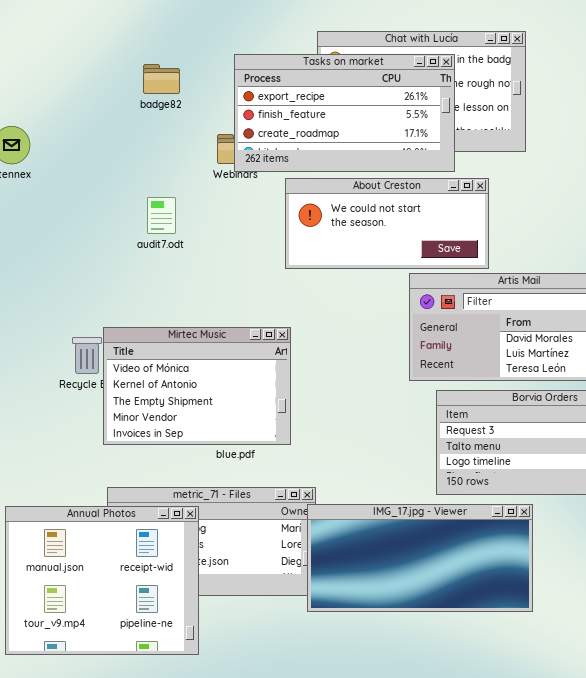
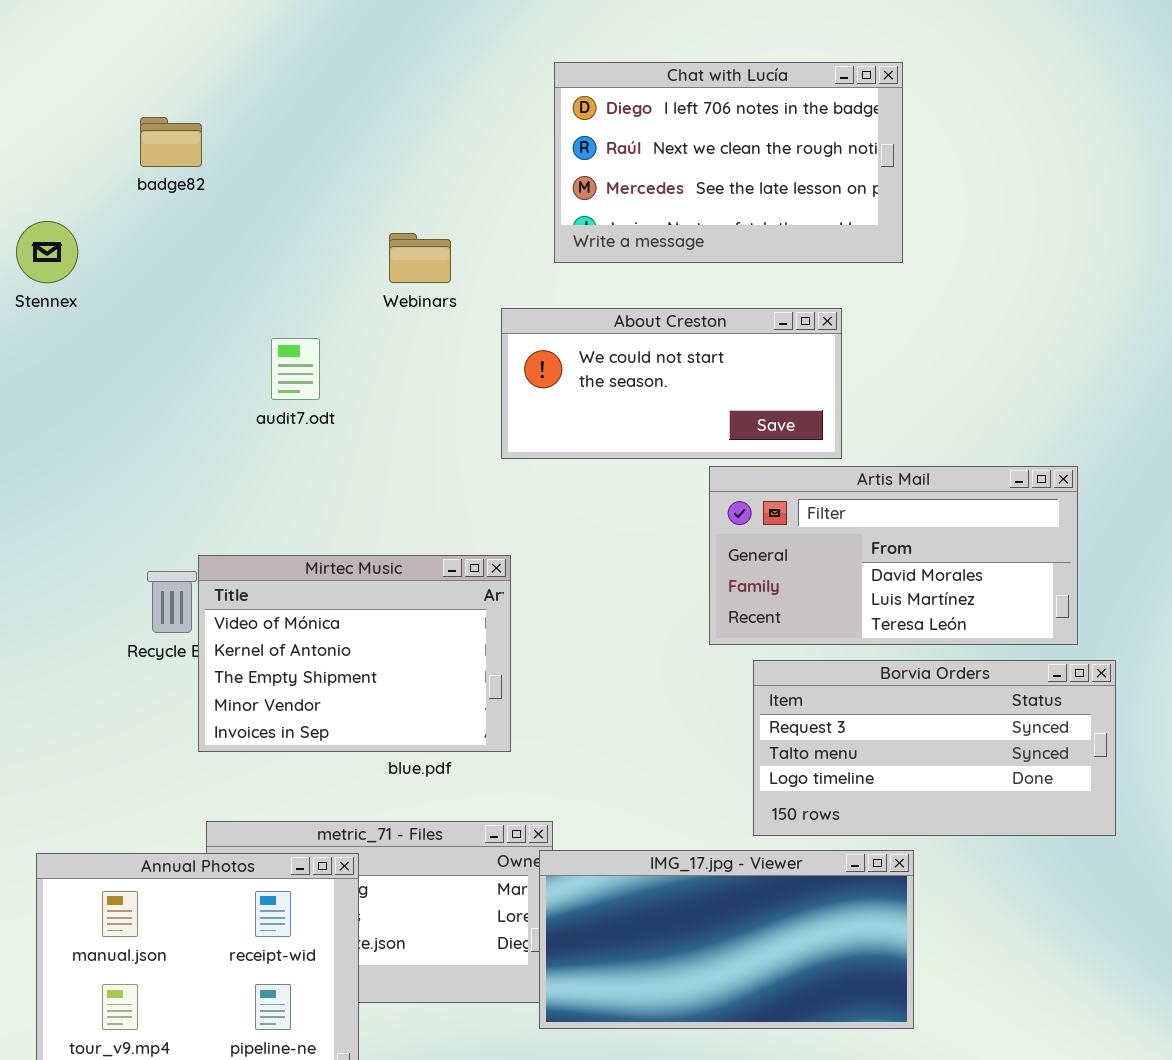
Tasks on market: [234,54,455,172] -> none, closed
badge82: [143,64,180,94] -> [140,117,202,167], moved

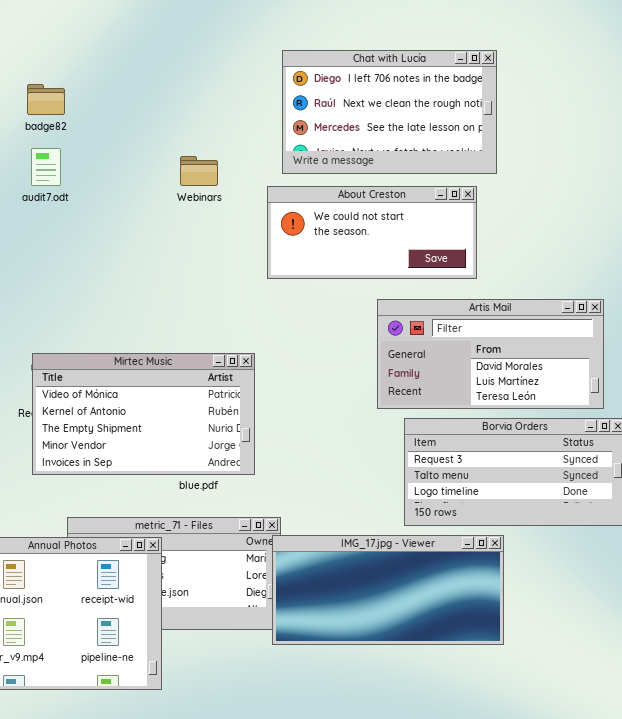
About Creston: [501,308,842,459] -> [267,186,477,279], moved
audit7.odt: [271,338,320,400] -> [31,148,61,186], moved
Mirtec Music: [198,555,511,752] -> [32,353,255,475], resized

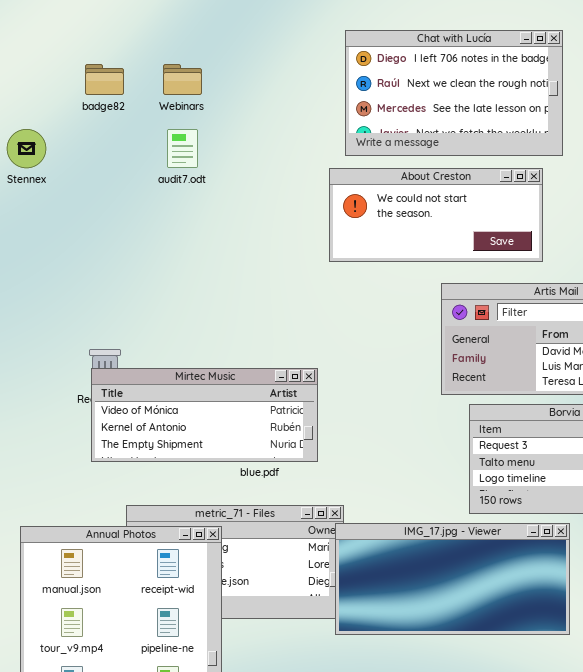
audit7.odt: [31,148,61,186] -> [167,129,198,168], moved
Webinars: [180,156,218,186] -> [163,64,202,95], moved
Mirtec Music: [32,353,255,475] -> [91,368,318,462], resized

